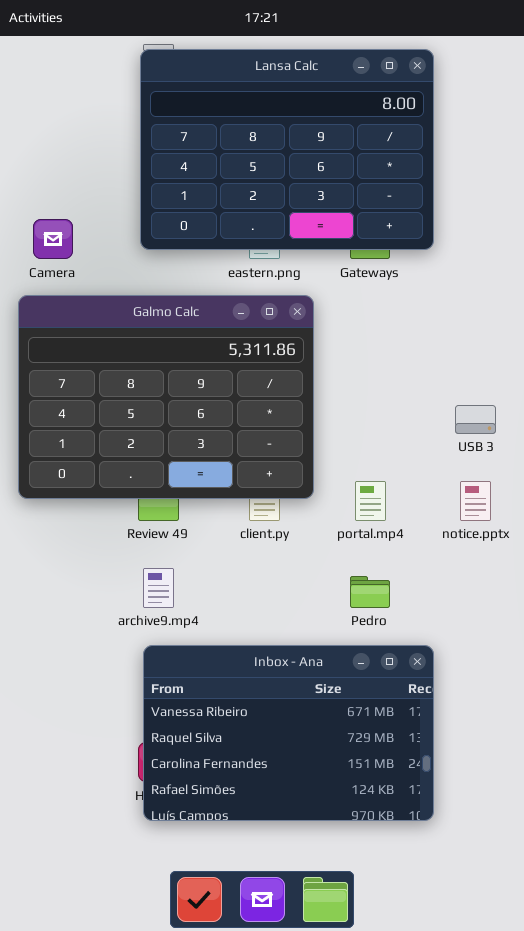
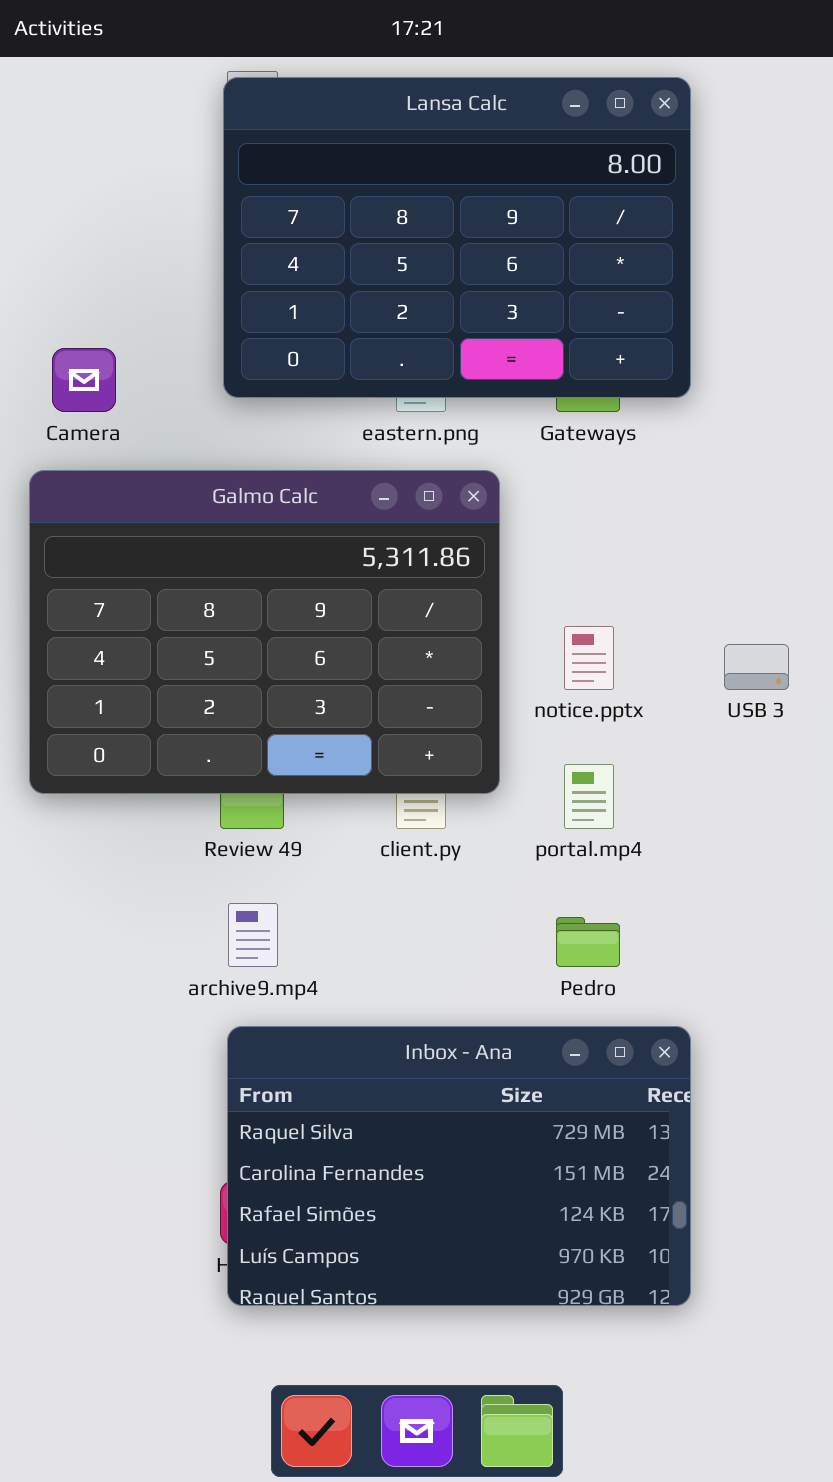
notice.pptx: [460,481,491,521] -> [564,626,614,690], moved
Inbox - Ana: [143,645,434,821] -> [227,1026,691,1306], scrolled down 1 row

